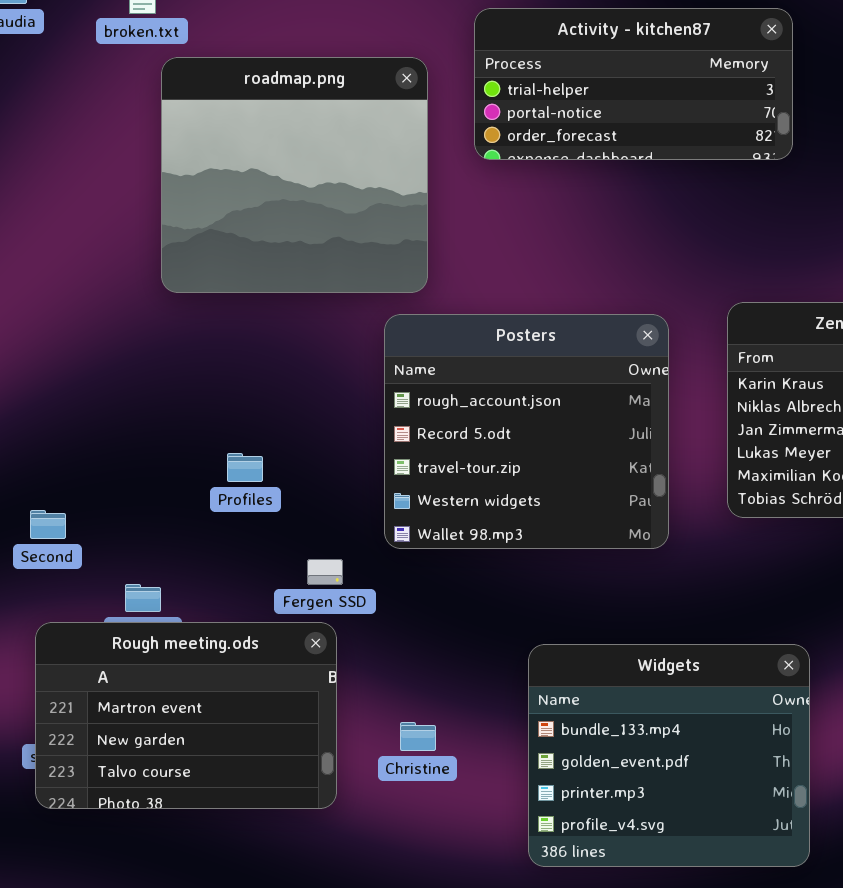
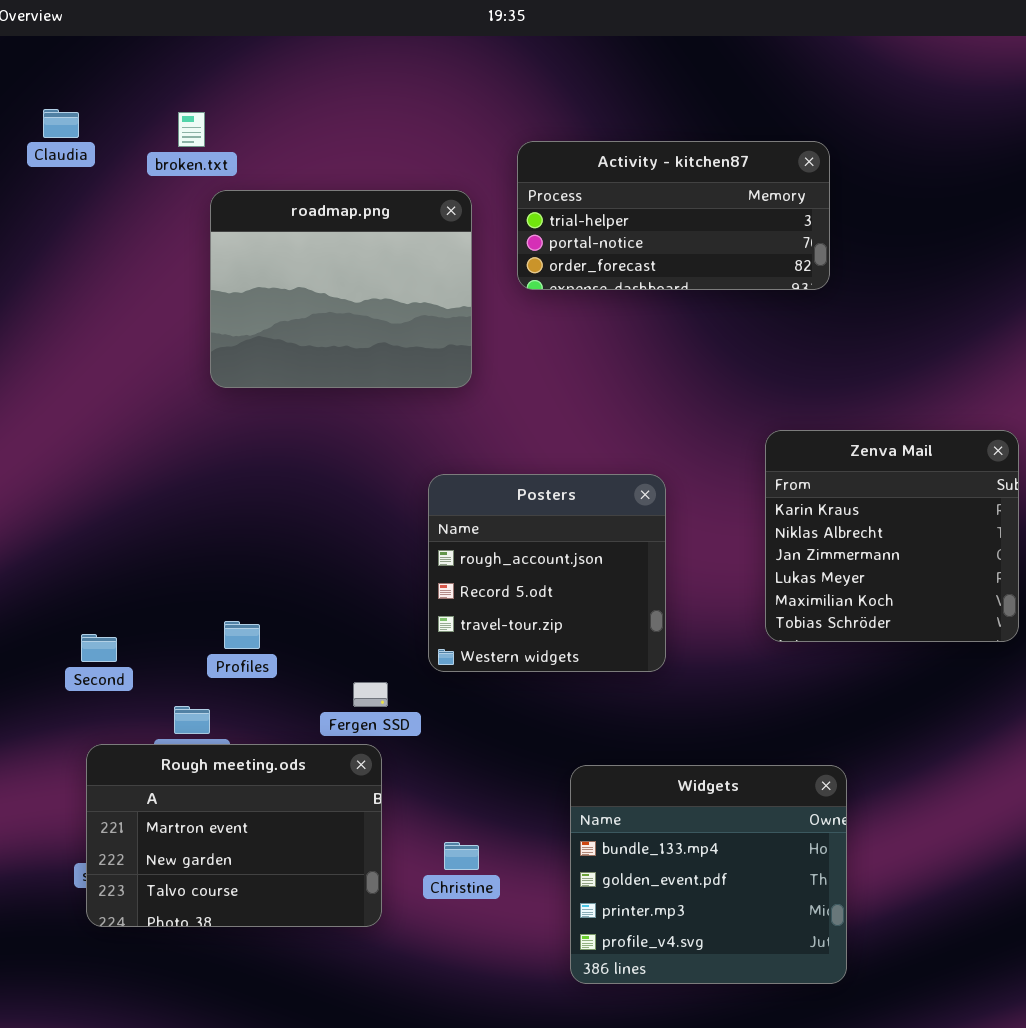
roadmap.png: [161,57,428,293] -> [210,190,472,388], resized
Posters: [384,314,669,549] -> [428,474,666,672], resized
Profiles: [227,453,263,482] -> [224,621,260,649], moved

